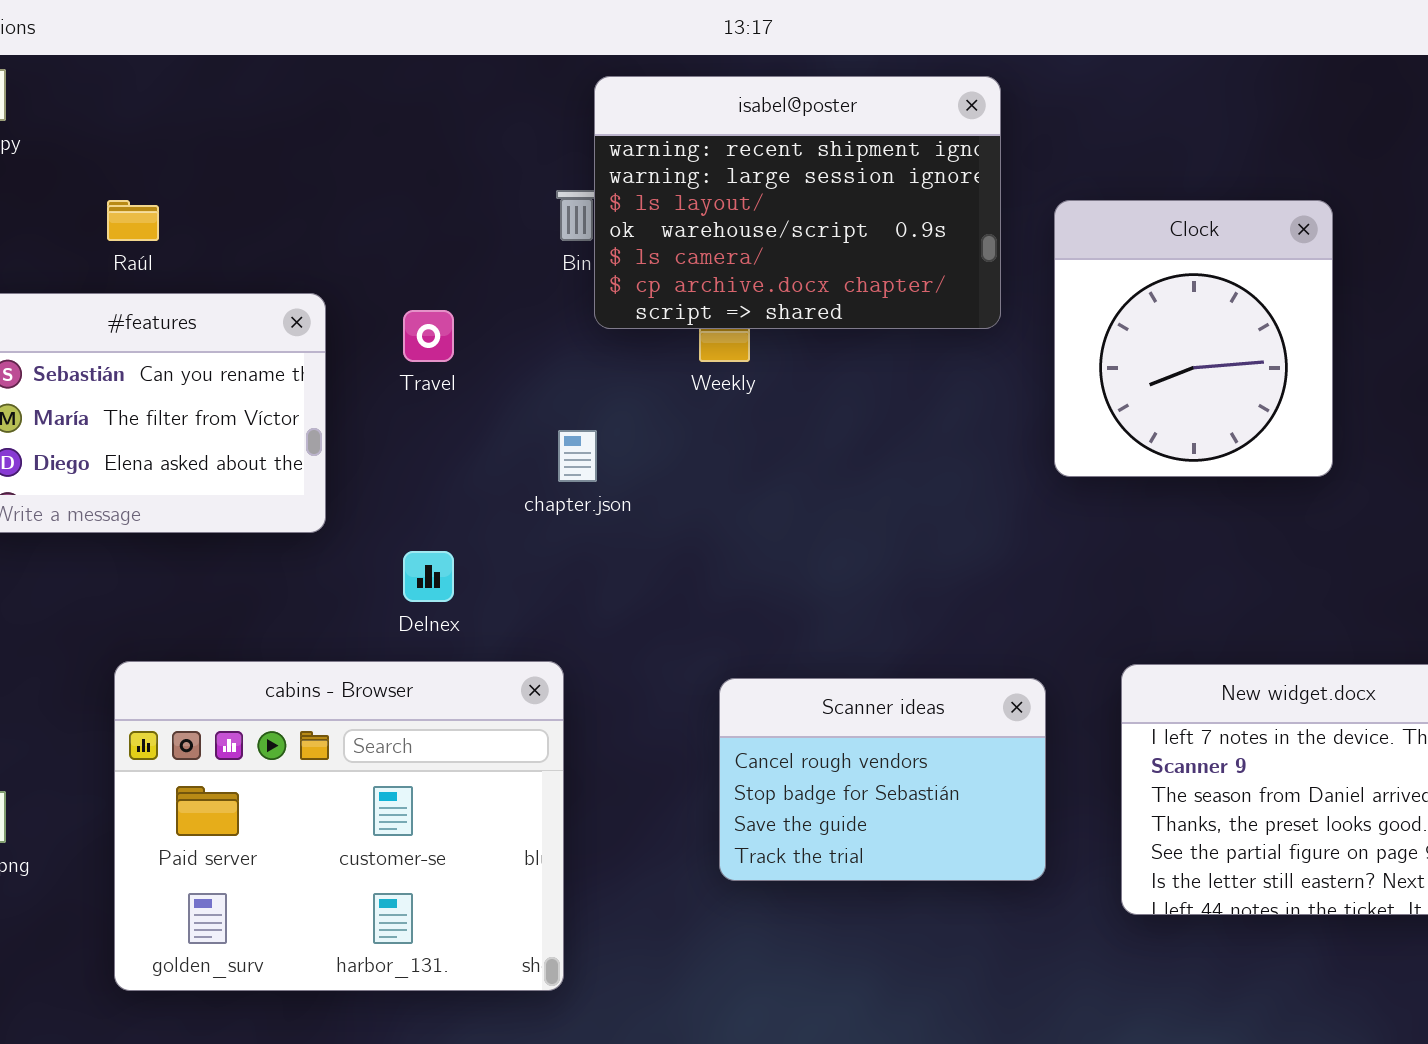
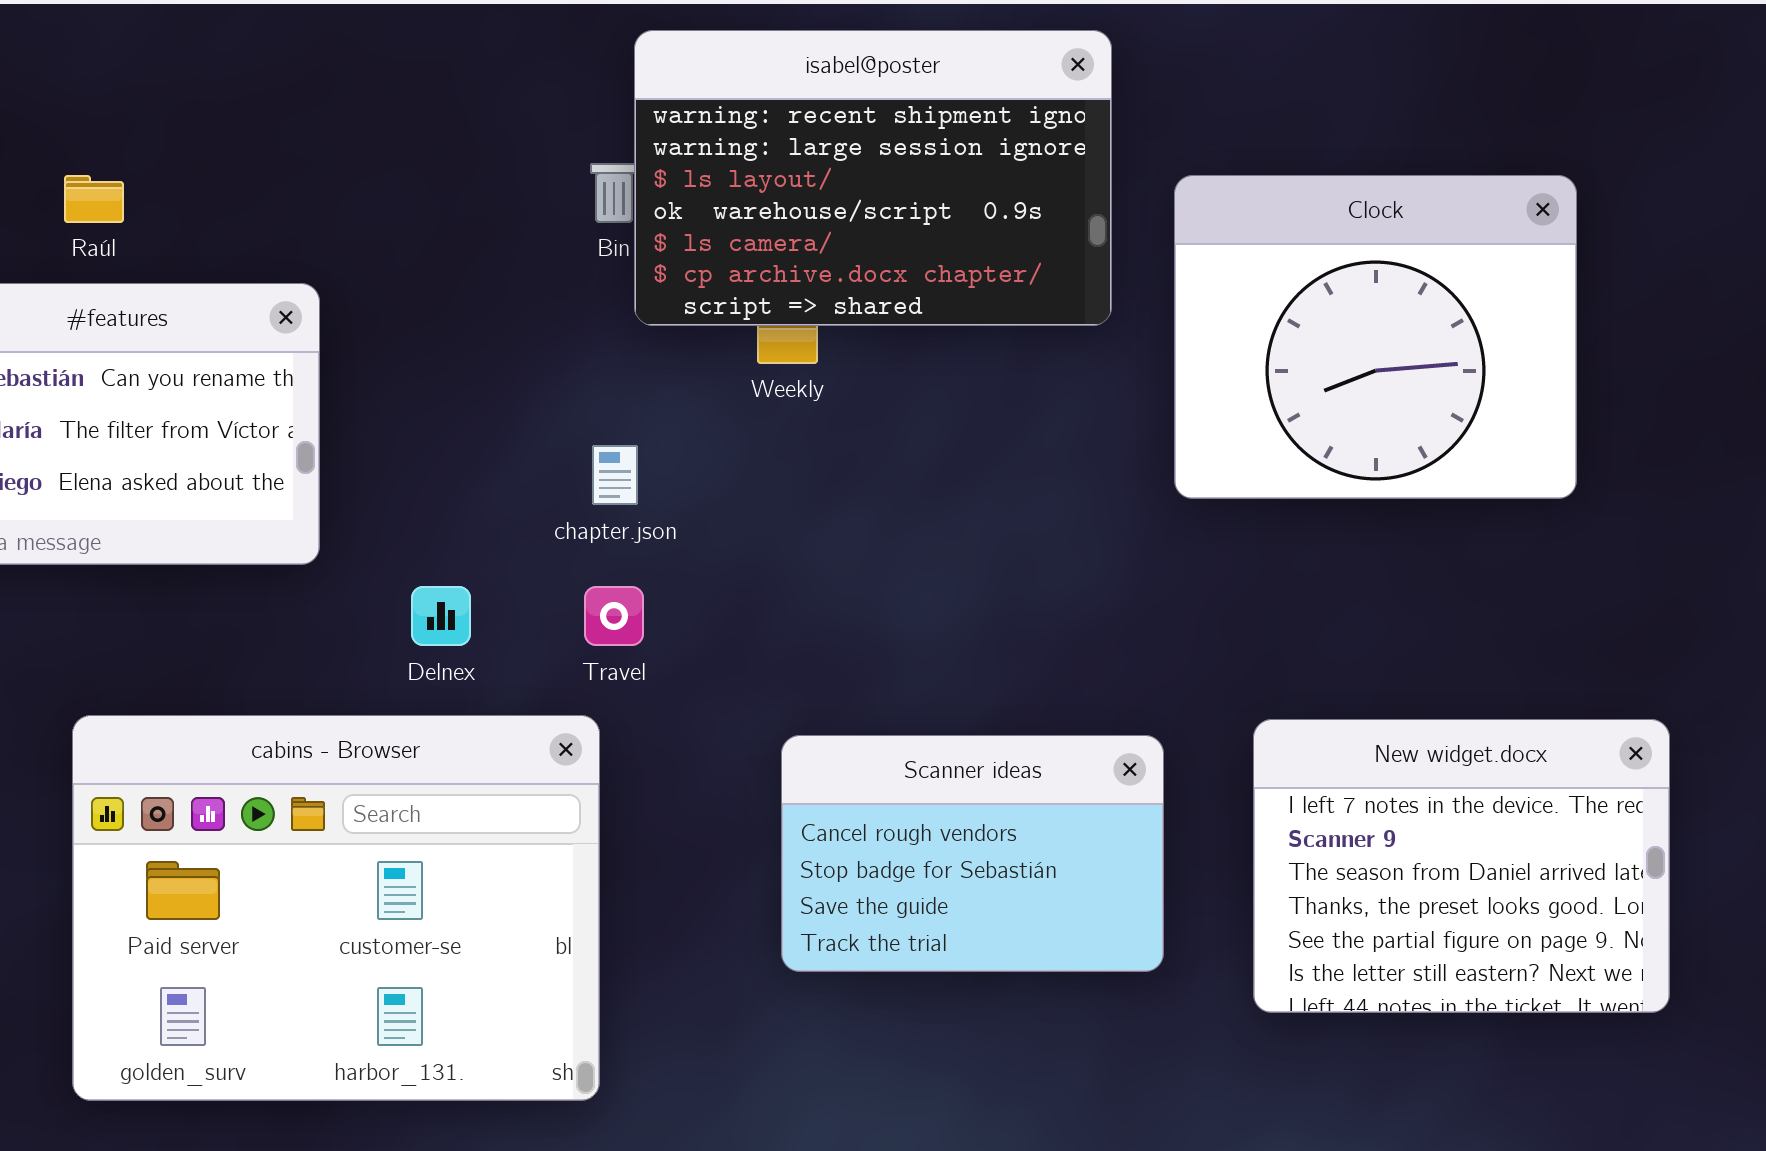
Clock: [1054,200,1333,477] -> [1174,175,1577,499], resized
Travel: [403,310,454,362] -> [584,586,644,646], moved

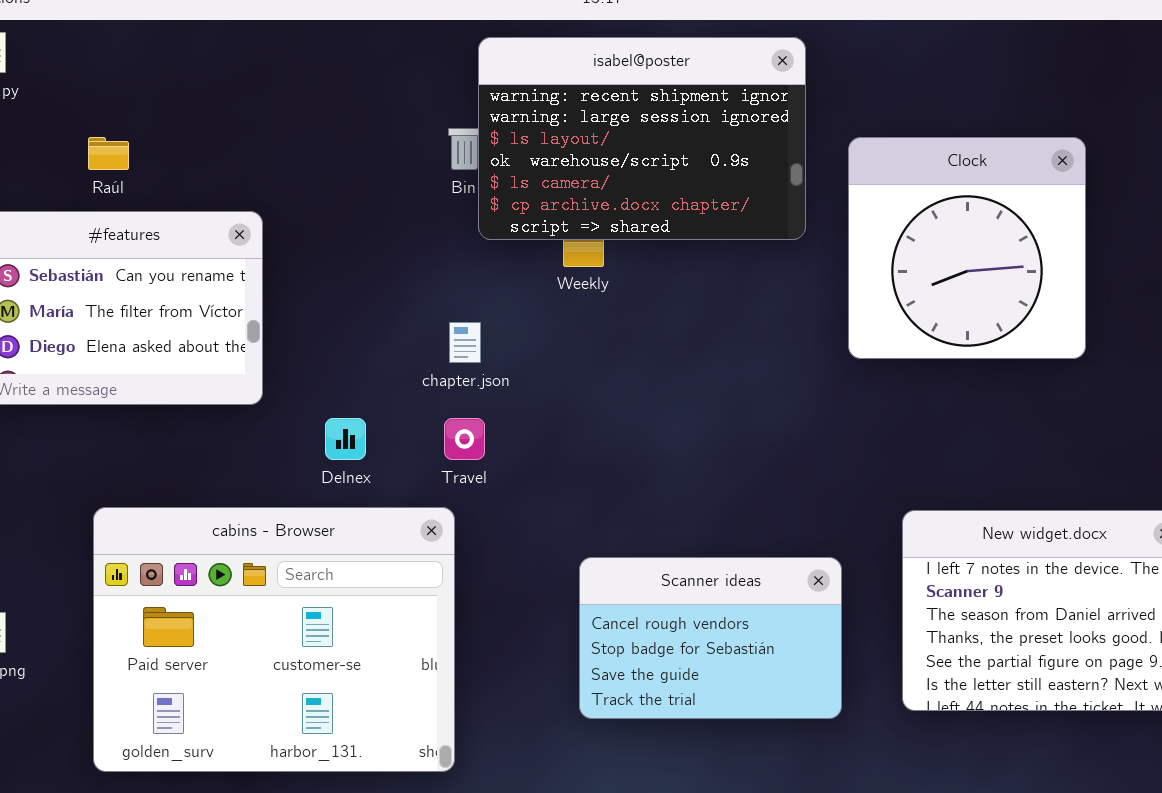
Clock: [1174,175,1577,499] -> [848,137,1086,359], resized
Scanner ideas: [781,735,1164,972] -> [579,557,842,719], moved

